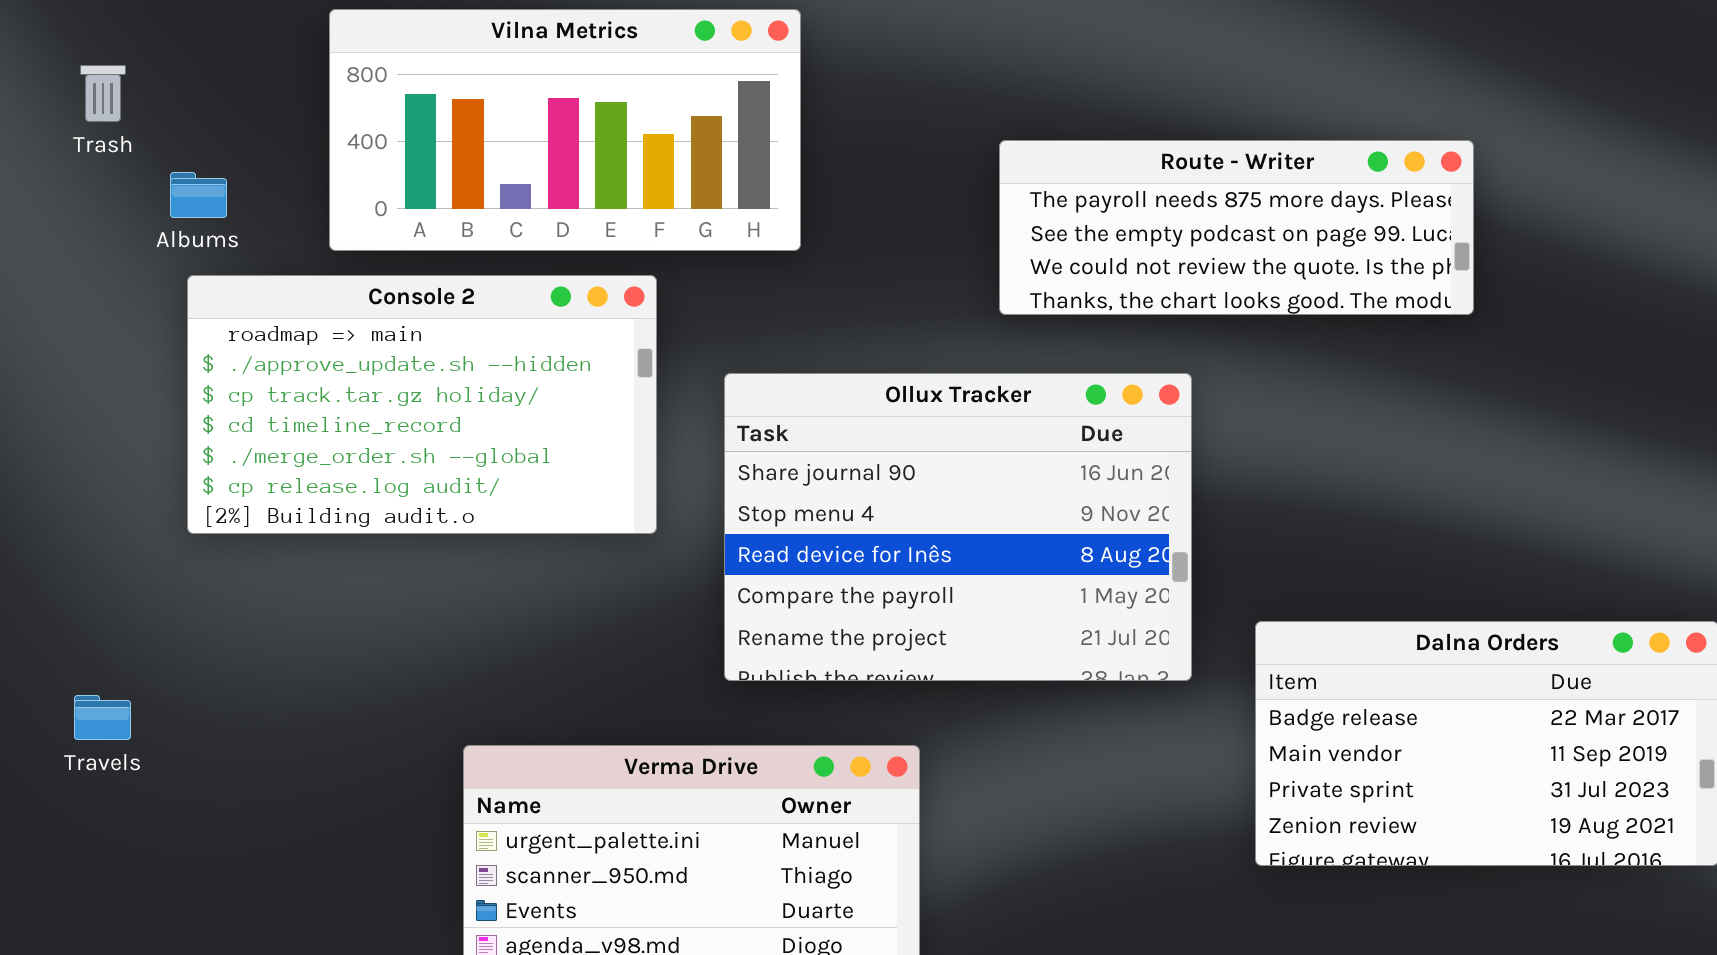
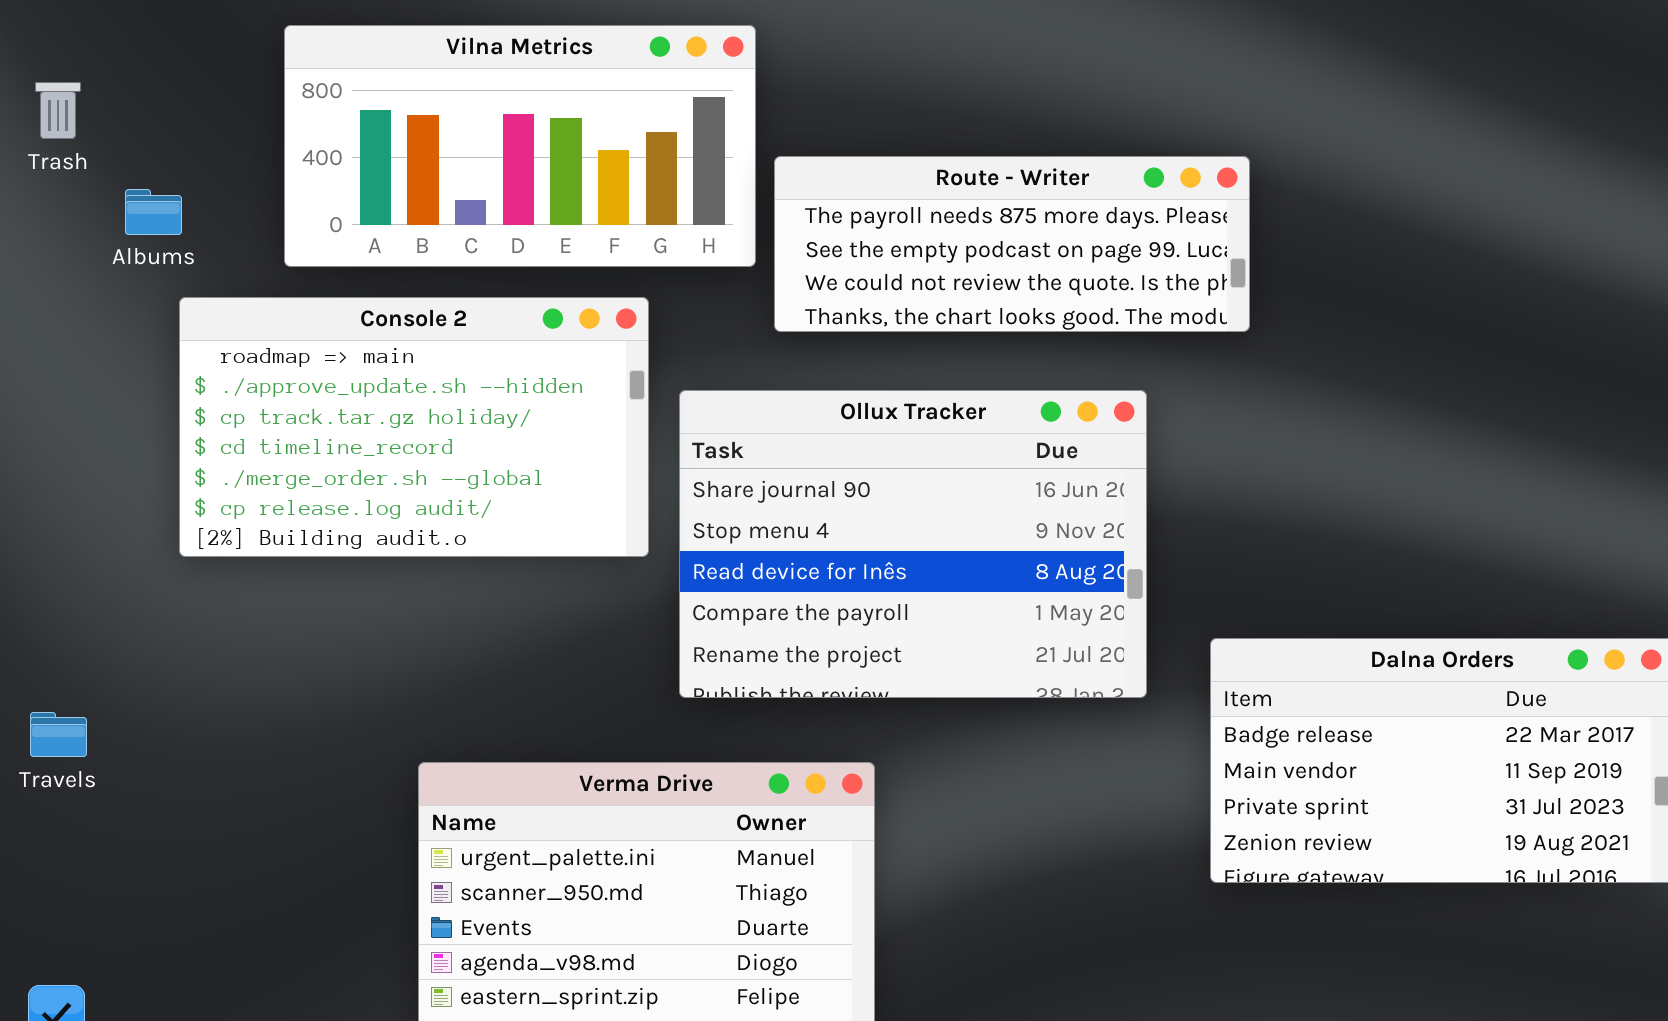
Route - Writer: [999,140,1474,315] -> [774,156,1250,332], moved
Console 2: [187,275,657,534] -> [179,297,649,557], moved

